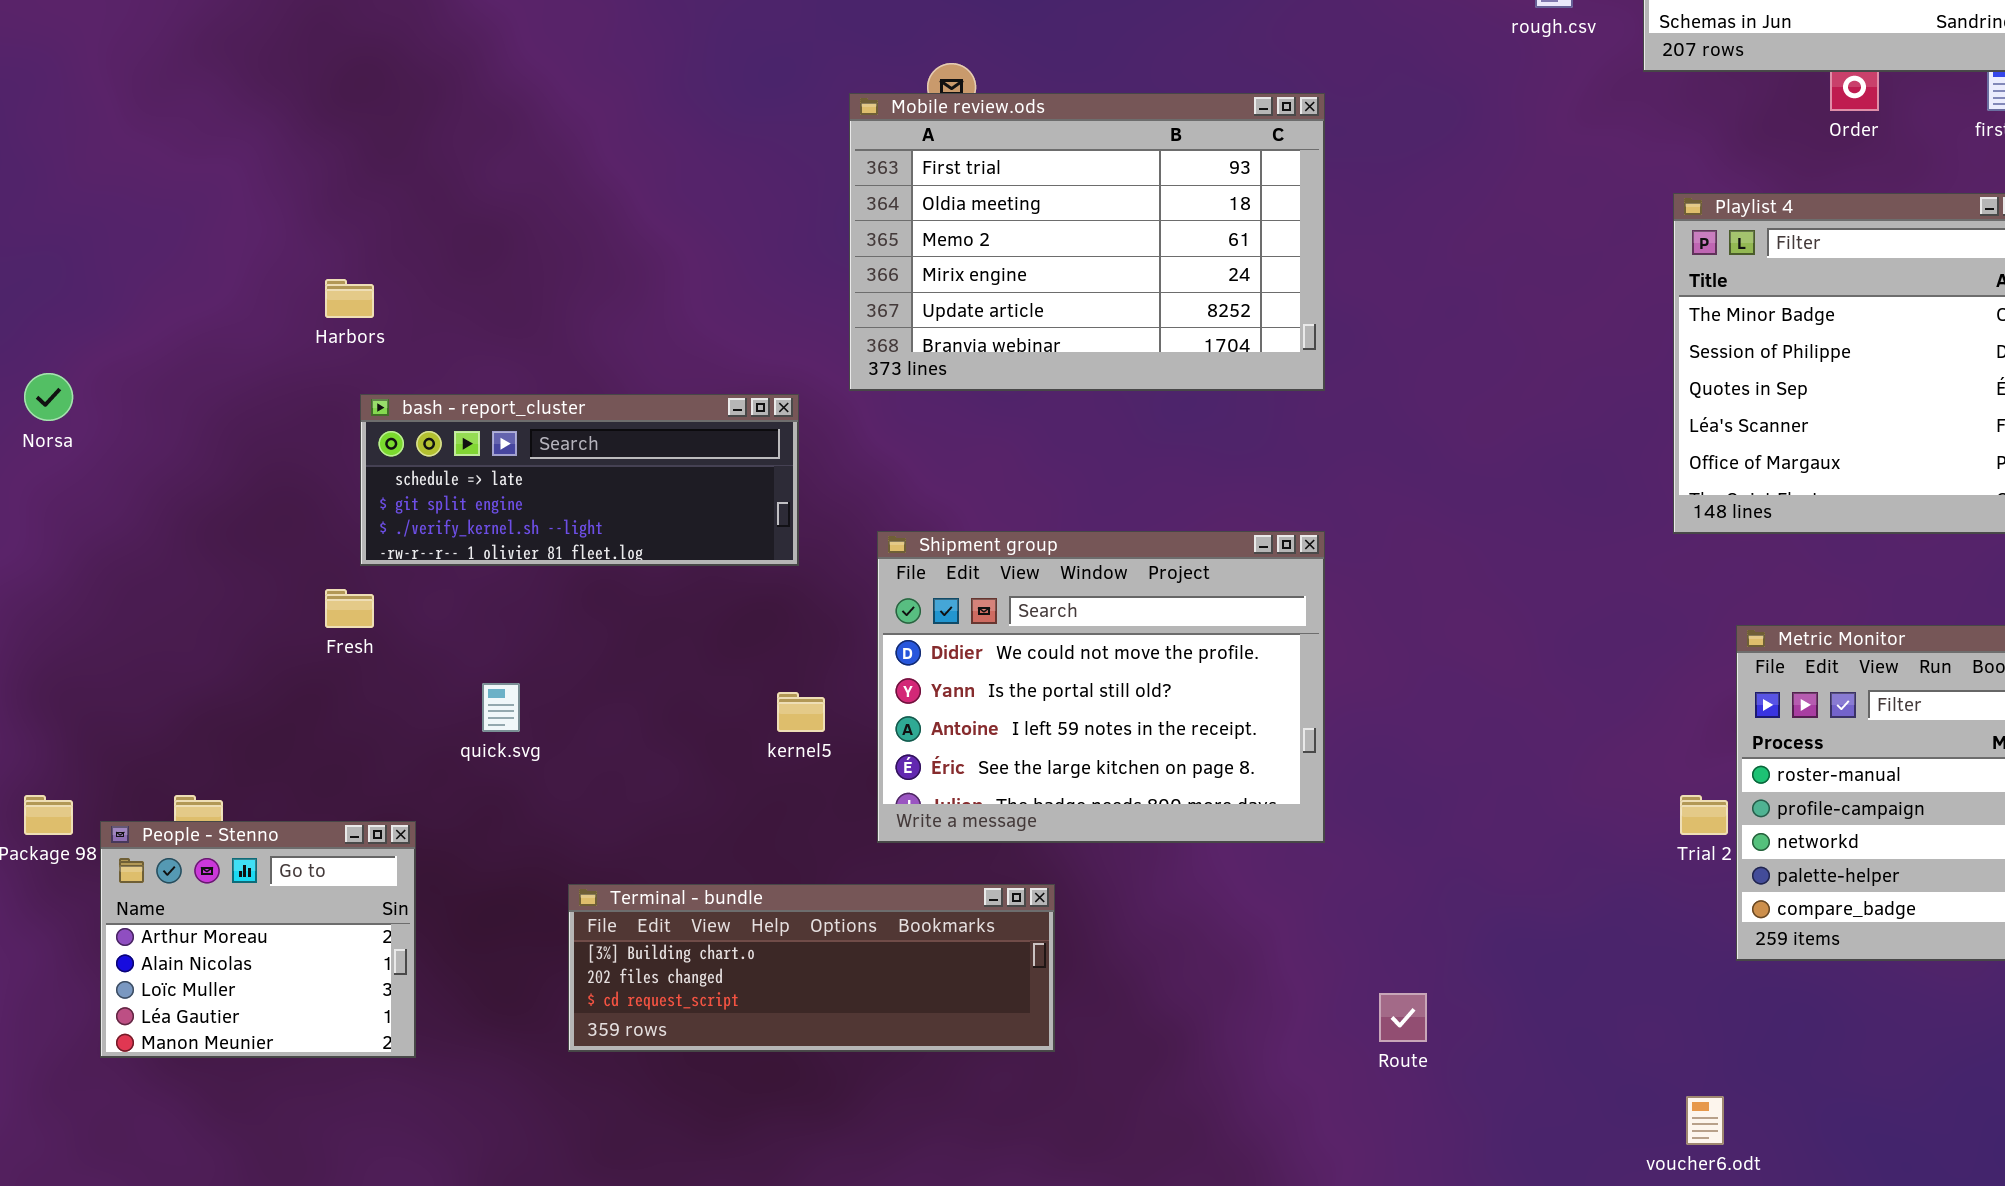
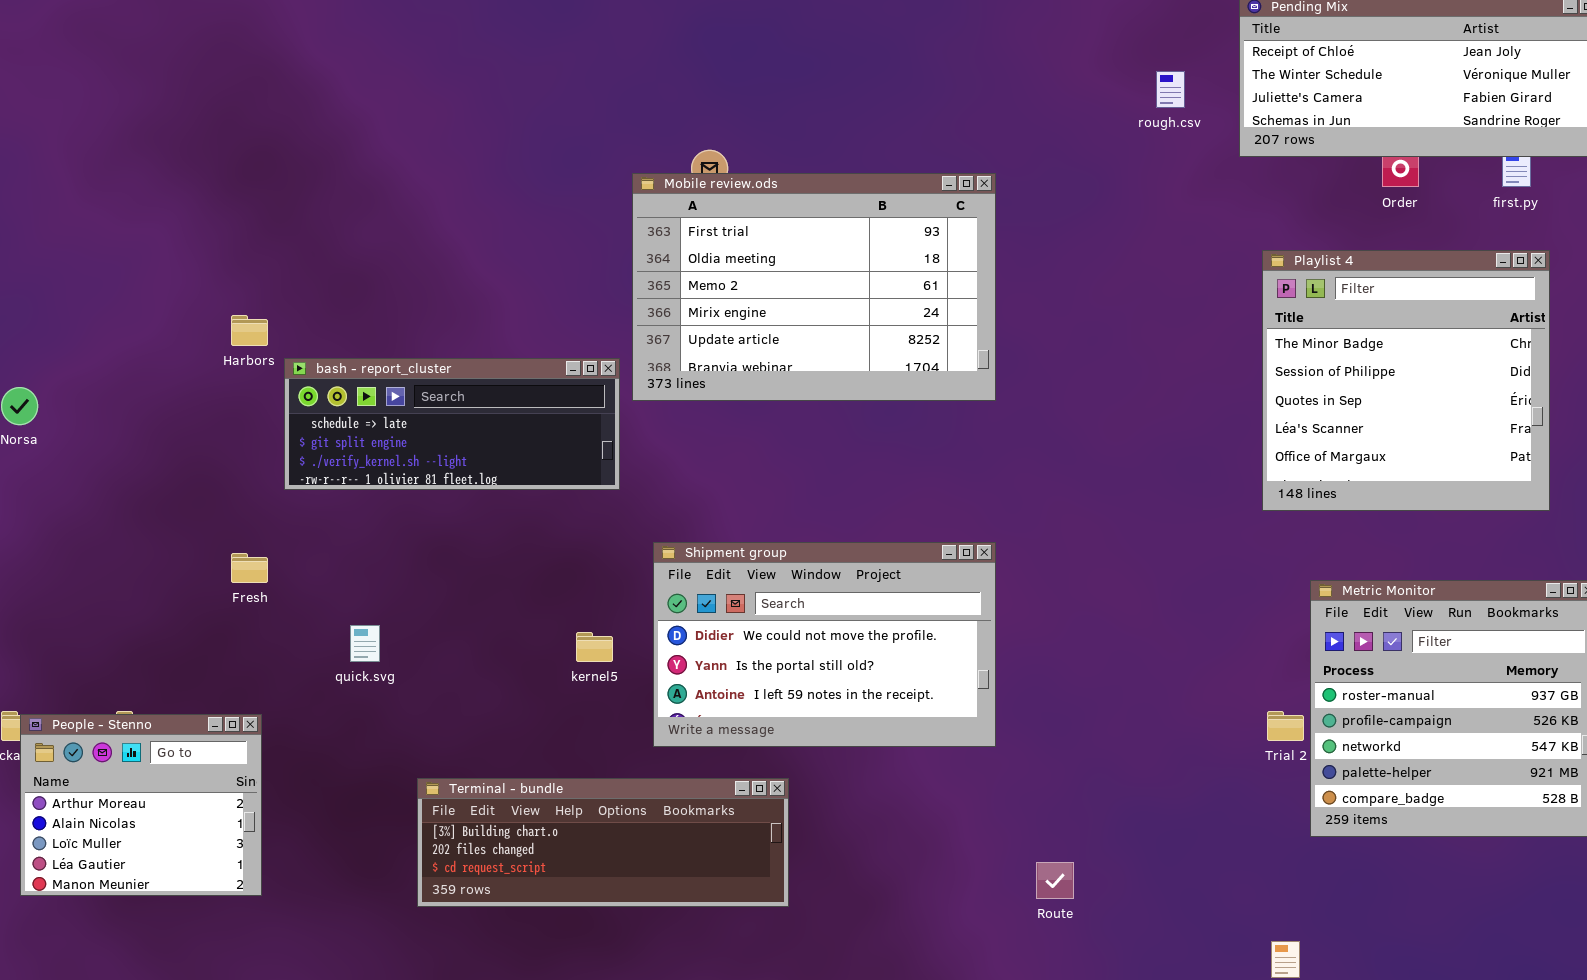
bash - report_cluster: [360,394,799,566] -> [284,358,620,490], moved
Shipment group: [877,531,1325,843] -> [653,542,996,747], resized
People - Stenno: [100,821,416,1058] -> [20,714,262,896], moved

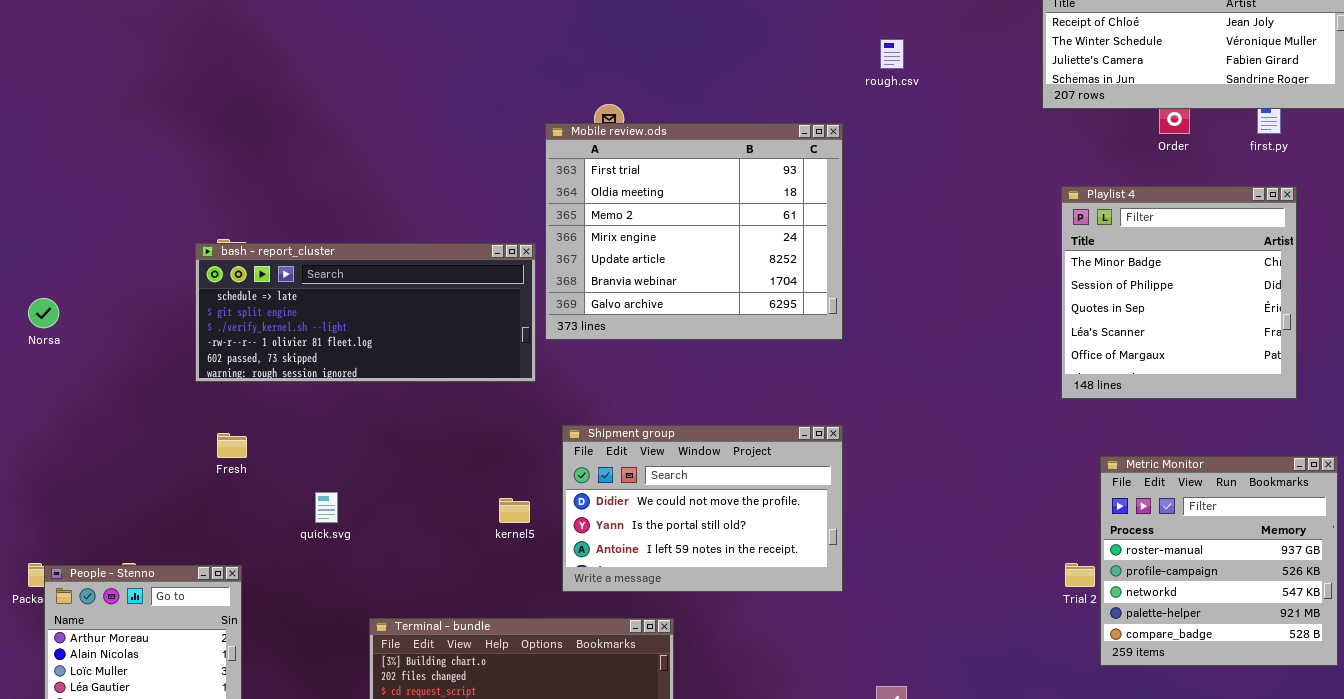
rough.csv: [1156,71,1185,108] -> [880,39,904,69], moved
Mobile review.ods: [632,173,996,401] -> [545,123,843,340], resized
bash - report_cluster: [284,358,620,490] -> [195,243,536,382], resized

